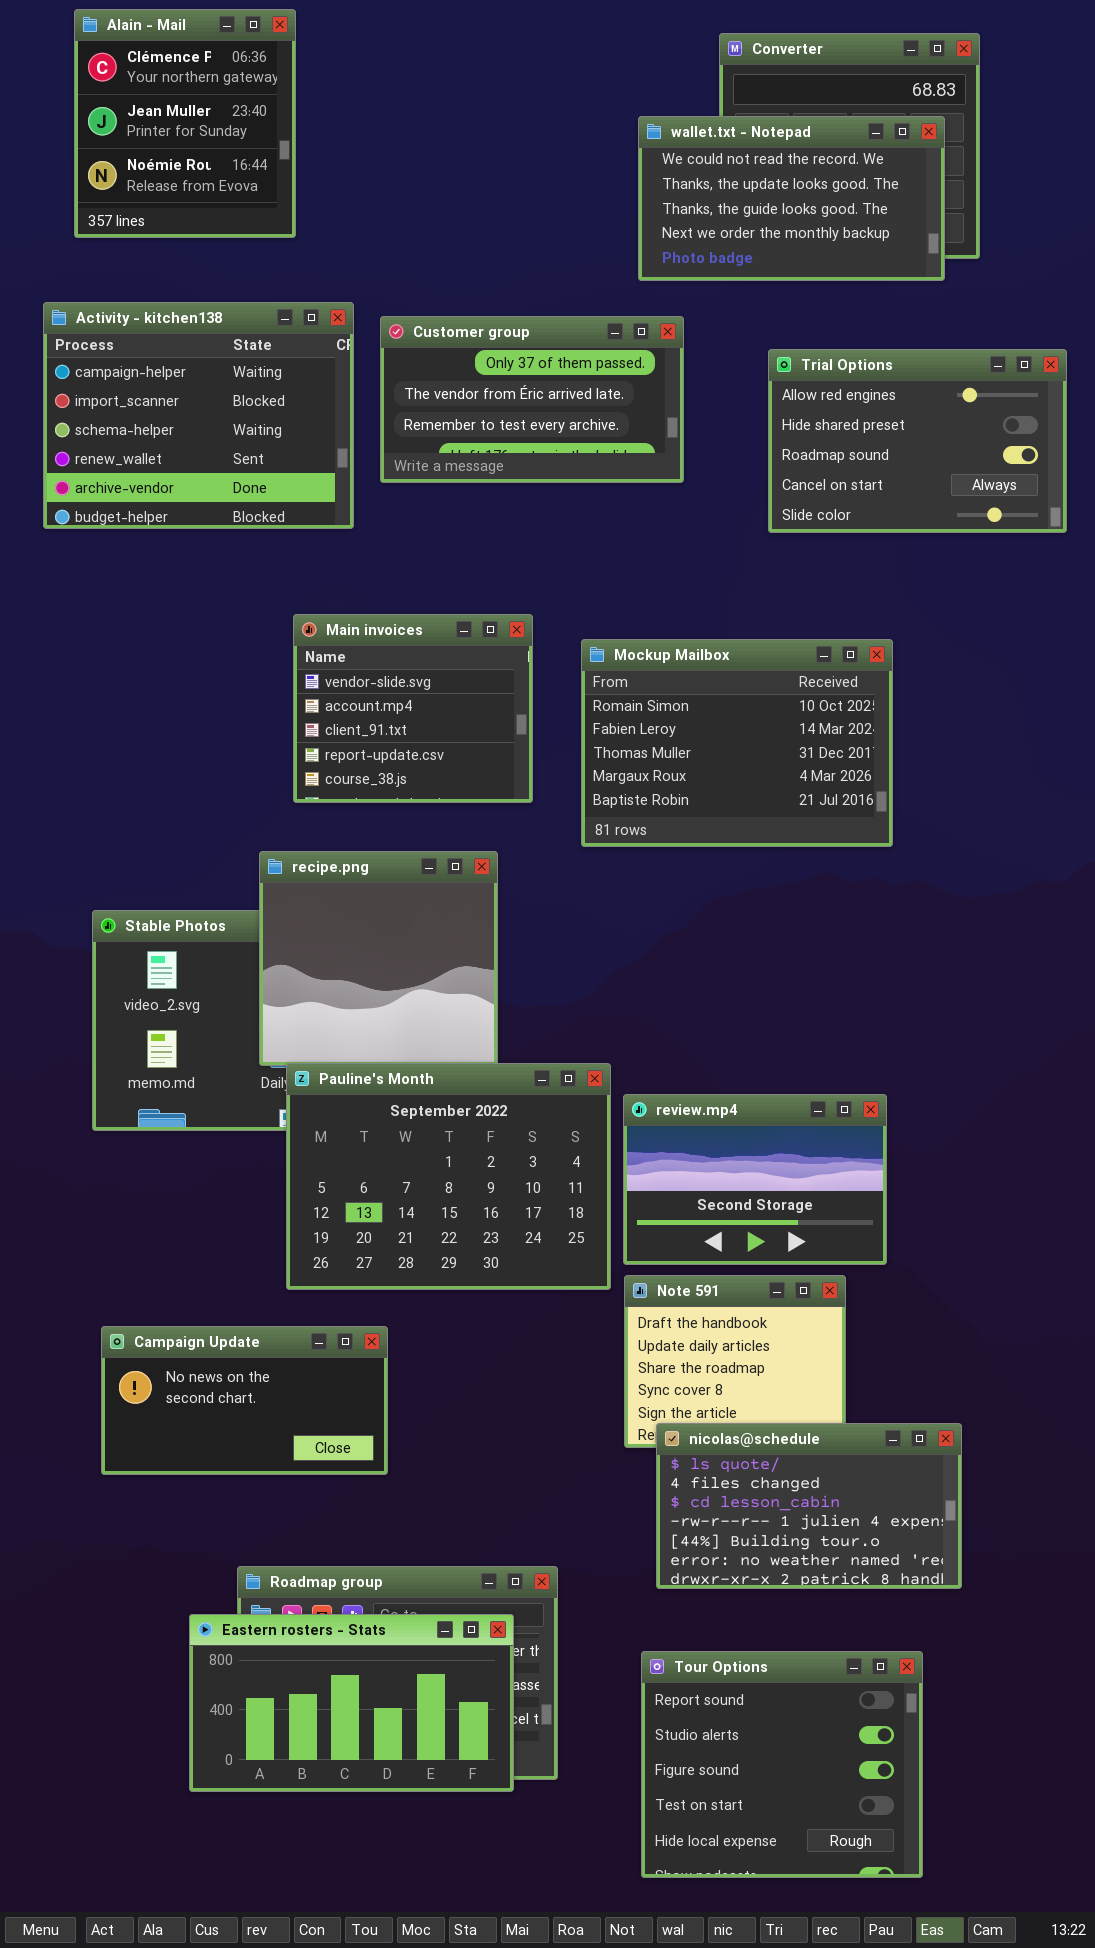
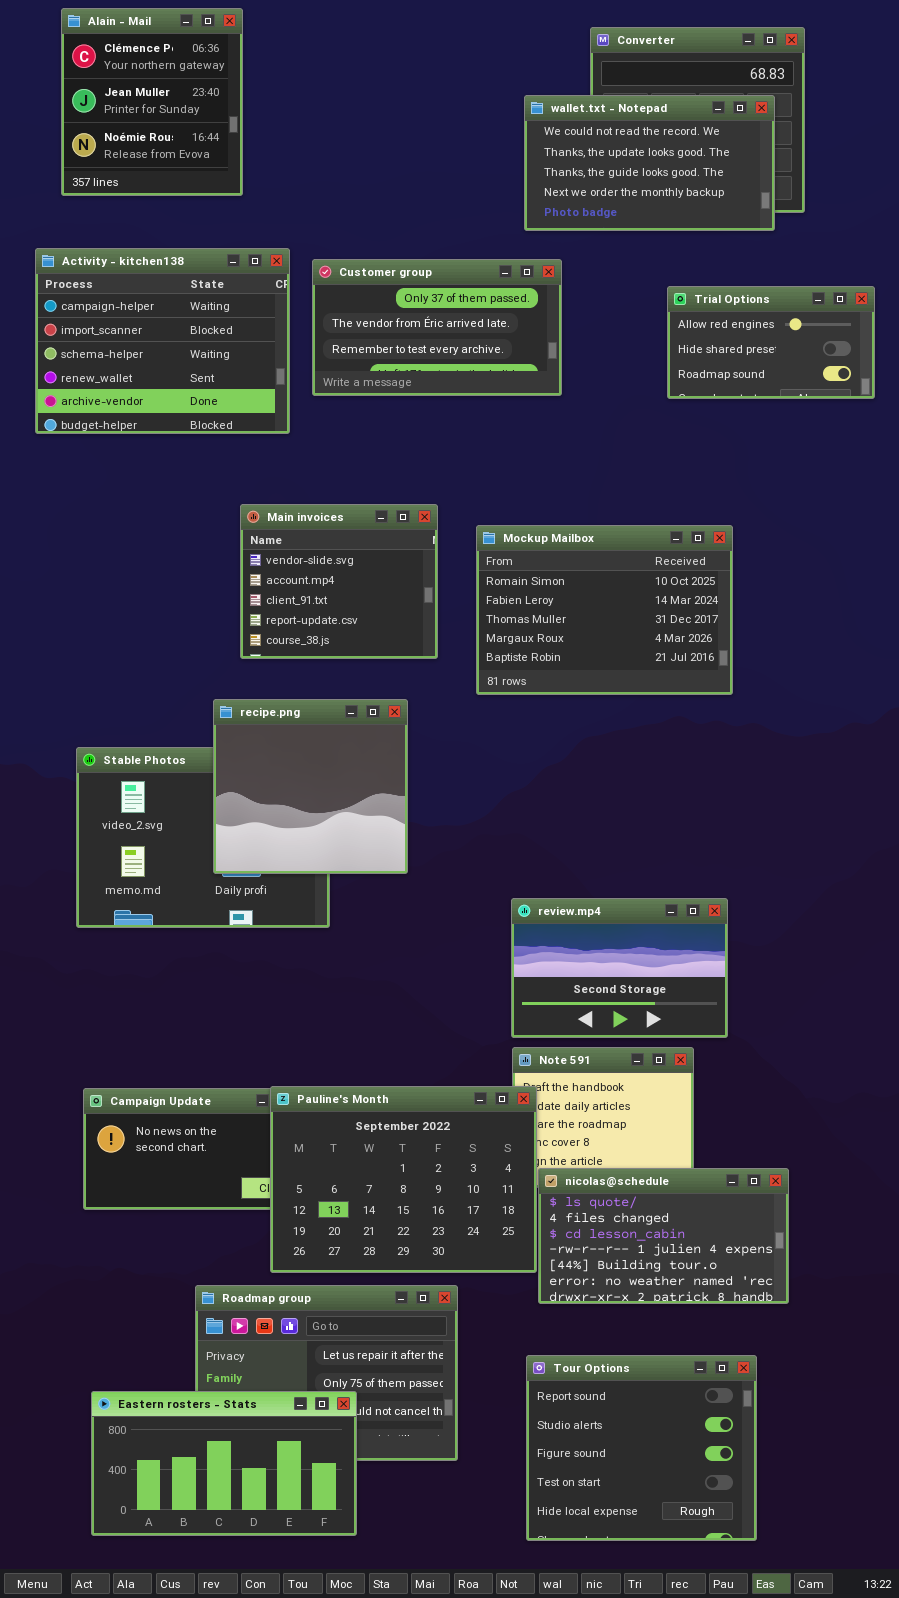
Trial Options: [768,349,1067,533] -> [667,286,875,399], resized
Pauline's Month: [286,1063,611,1290] -> [270,1086,537,1273], moved
Eastern rosters - Stats: [189,1614,514,1792] -> [91,1391,357,1536], moved

